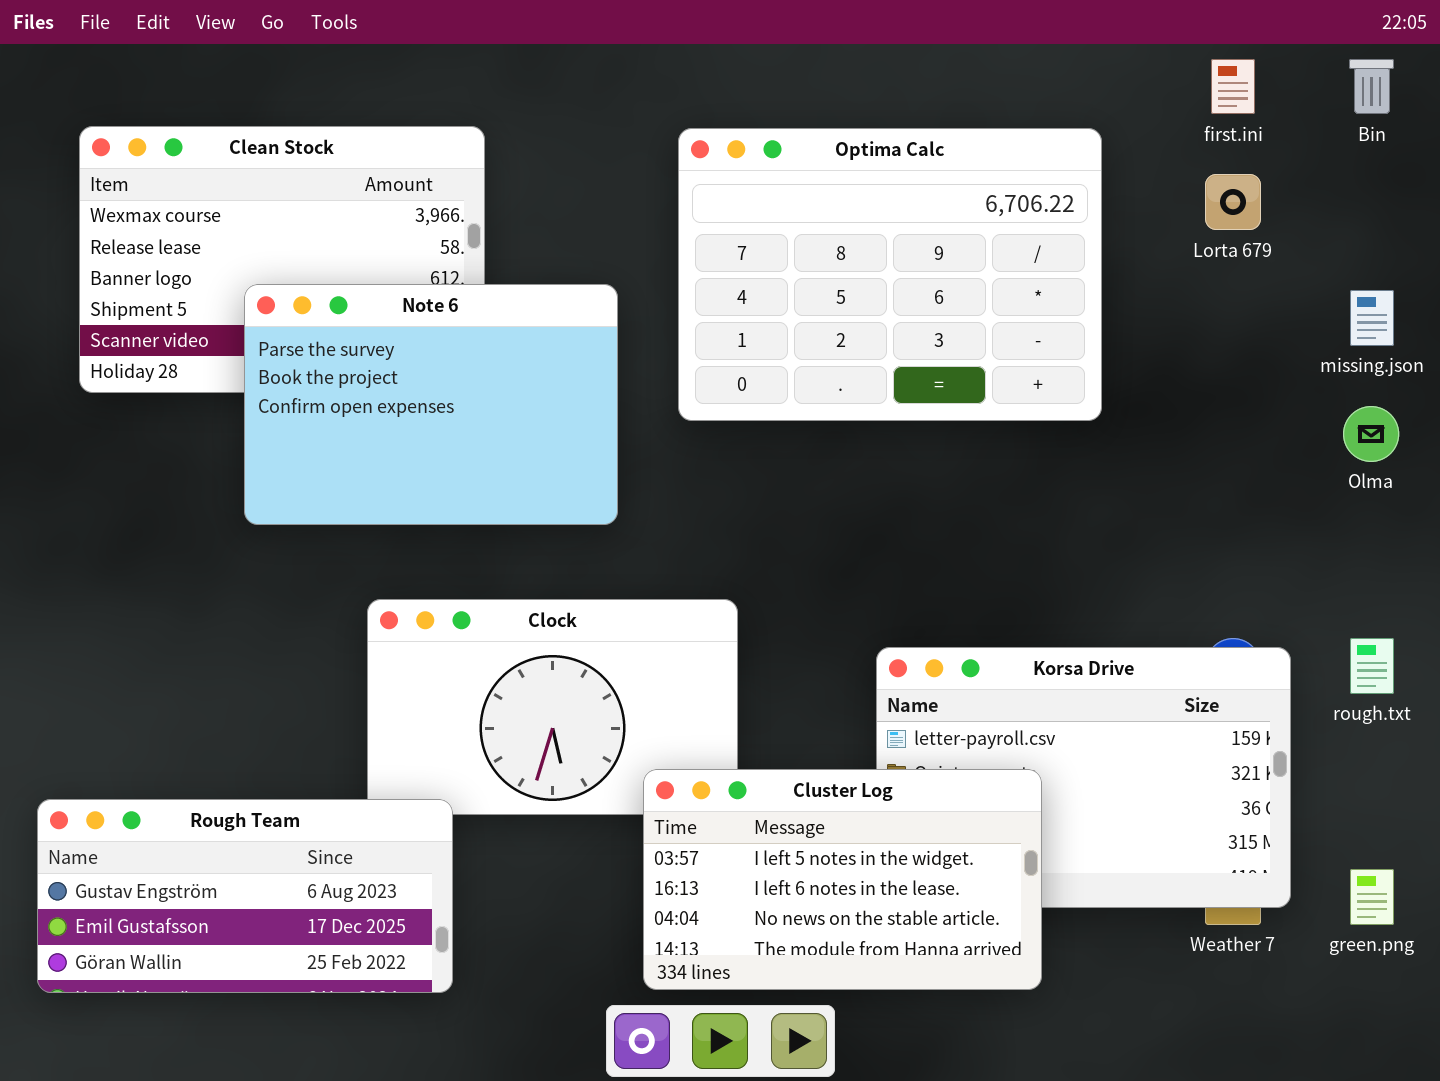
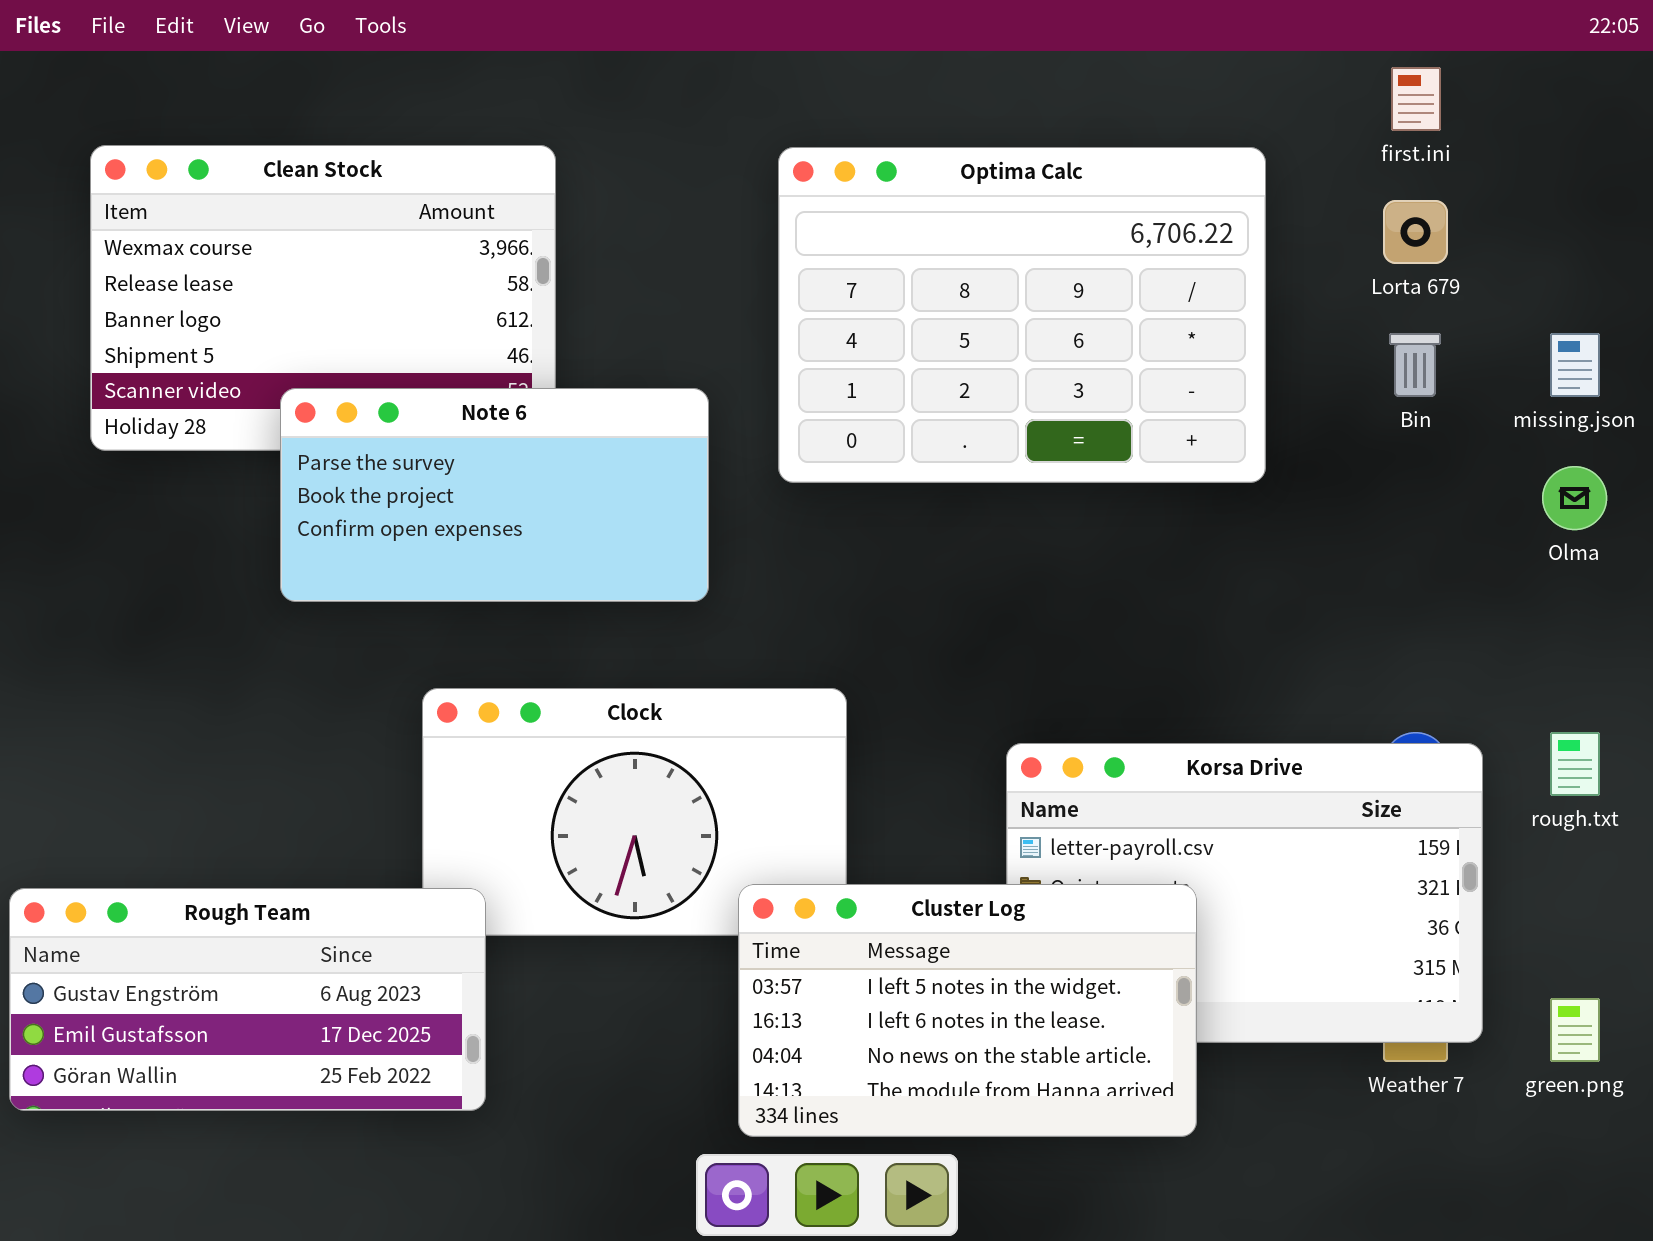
Bin: [1349,59,1394,114] -> [1389,333,1441,397], moved
Note 6: [244,284,618,525] -> [280,388,709,602], resized
Rough Team: [37,799,453,993] -> [9,888,486,1111], moved

